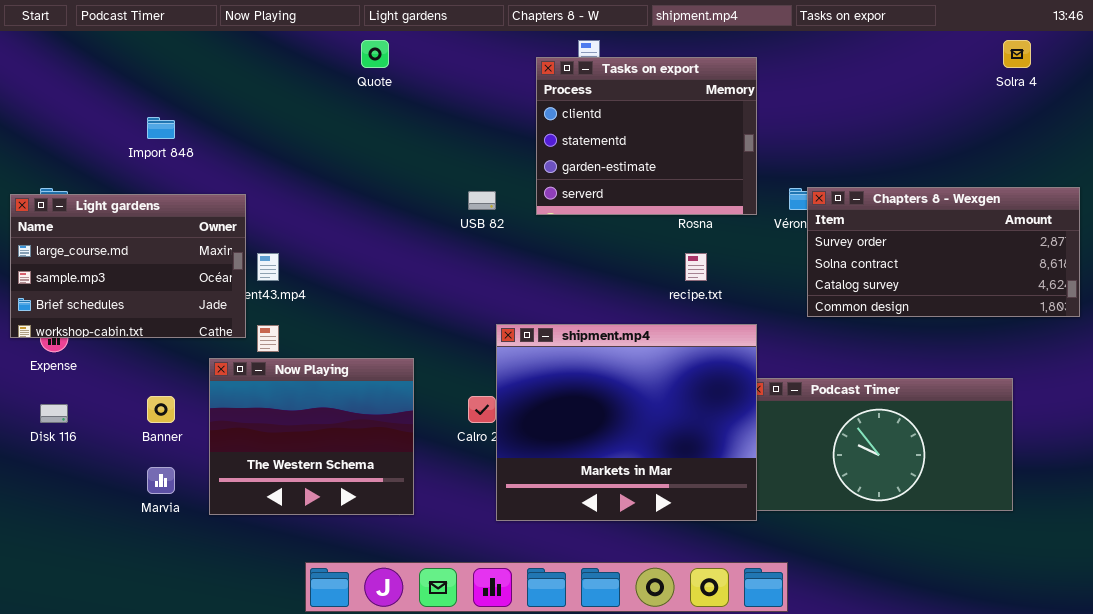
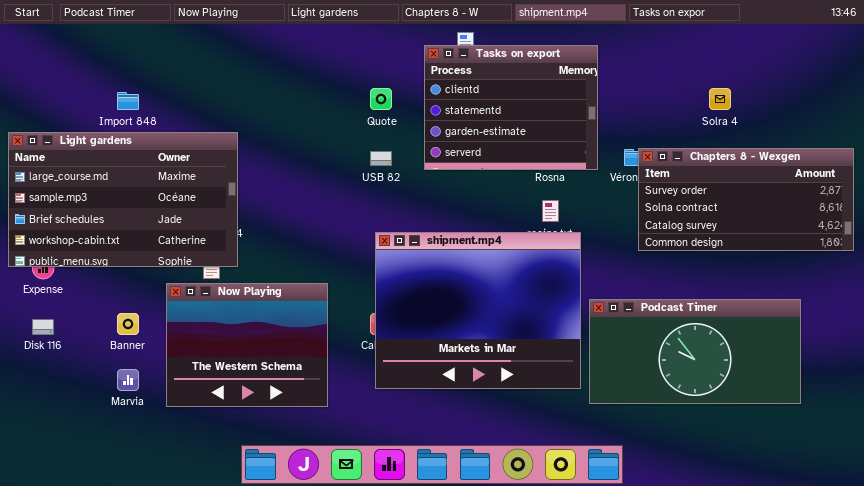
Quote: [361,40,389,68] -> [370,88,392,110], moved
Solra 4: [1003,40,1031,68] -> [709,88,731,110], moved
Light gardens: [10,194,246,338] -> [8,132,238,267], resized
shipment.mp4: [496,324,757,521] -> [375,232,581,389], moved

